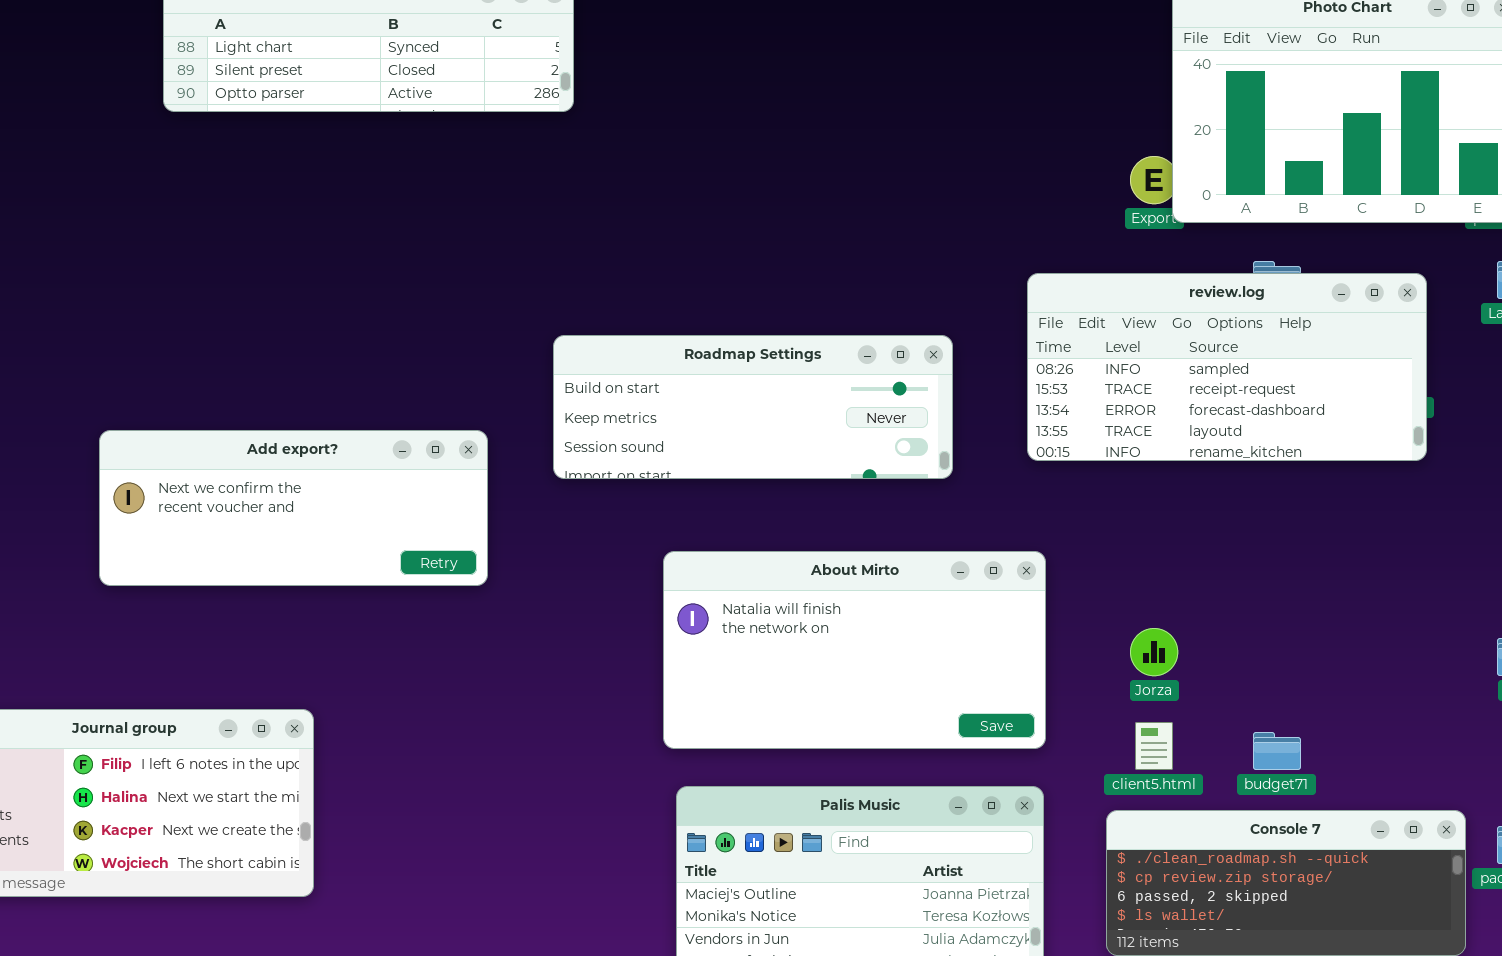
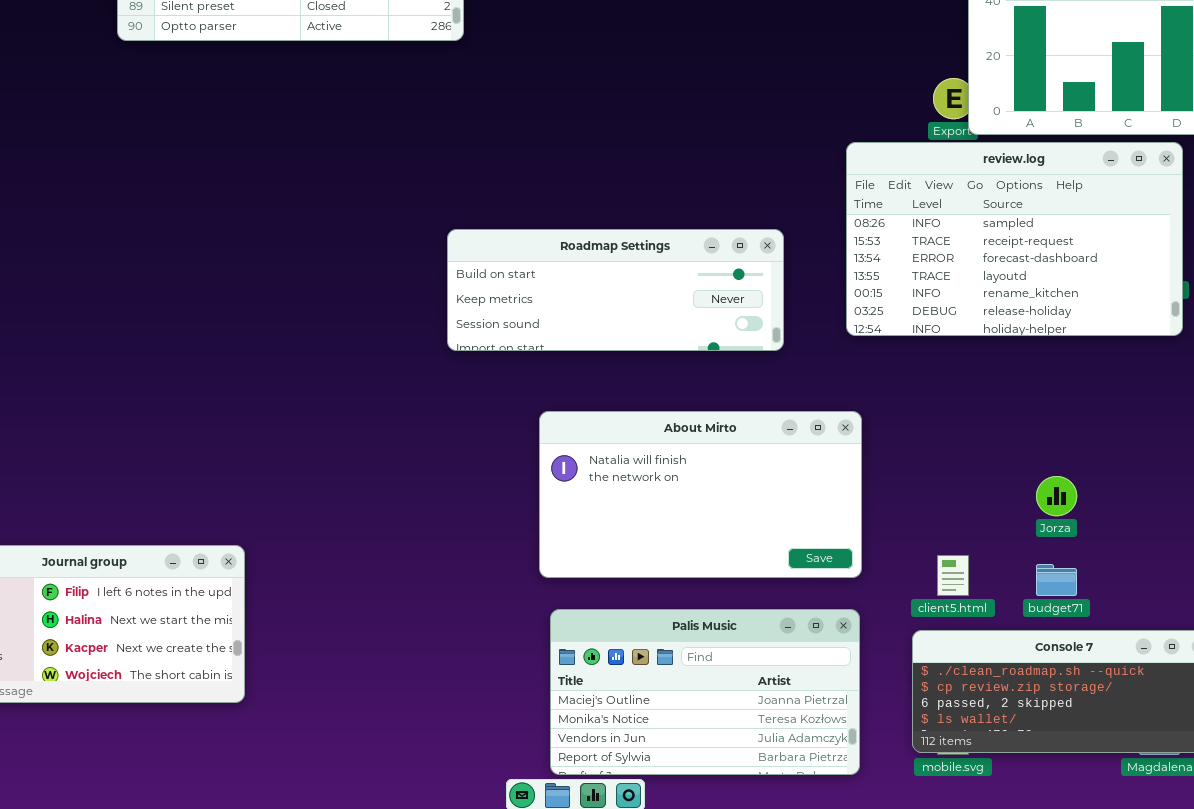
review.log: [1027,273,1427,461] -> [846,142,1183,336], resized
Add export?: [99,430,488,586] -> none, closed
Jorza: [1130,628,1178,676] -> [1036,476,1077,516], moved

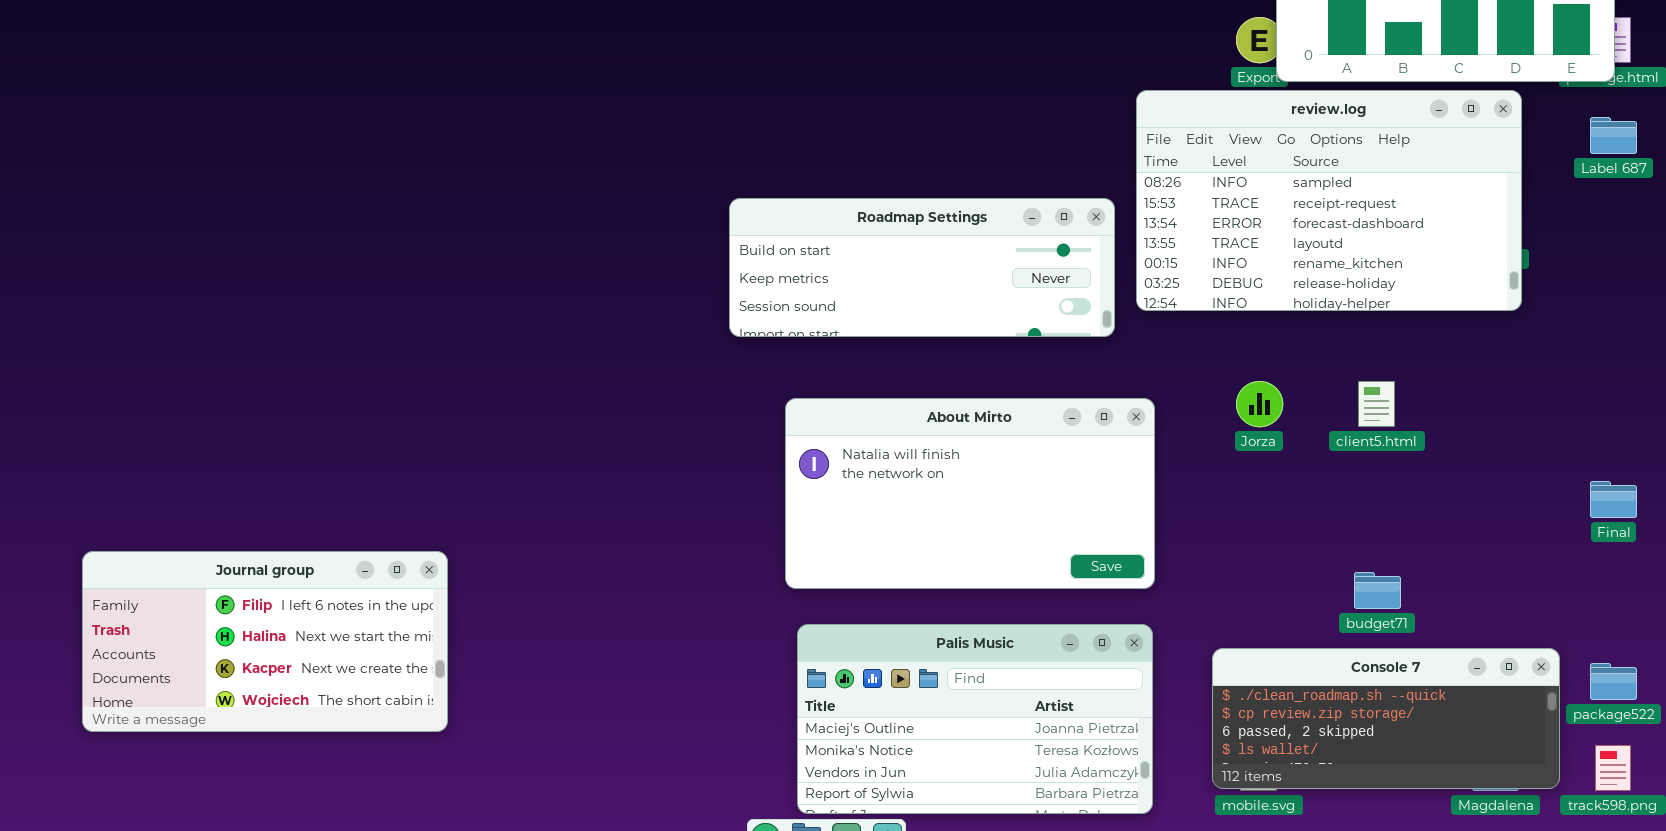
Roadmap Settings: [447,229,784,351] -> [729,198,1115,337], moved
Jorza: [1036,476,1077,516] -> [1236,381,1283,427], moved
client5.html: [937,555,969,596] -> [1358,381,1395,427], moved

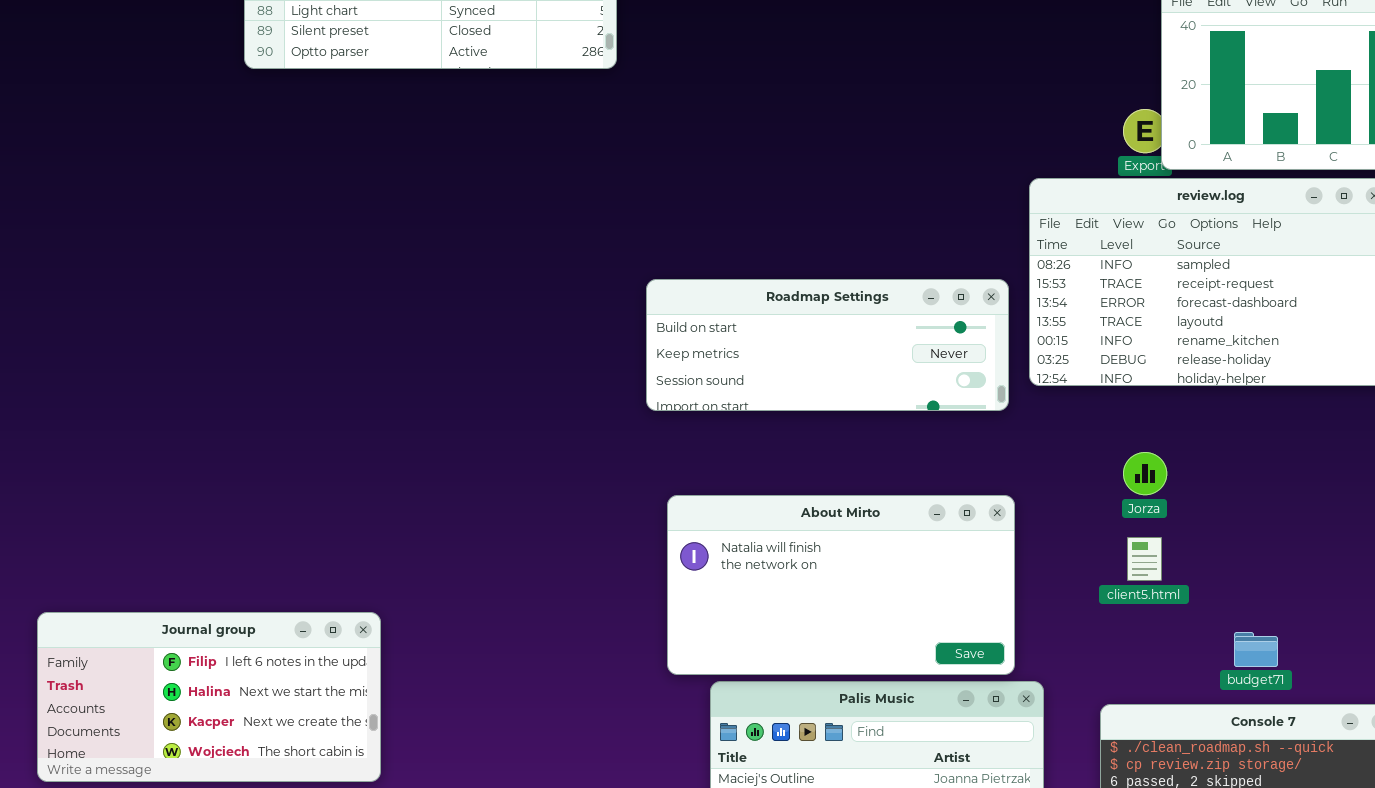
client5.html: [1358,381,1395,427] -> [1127,537,1162,581], moved
About Mirto: [785,398,1155,589] -> [667,495,1015,675], moved

